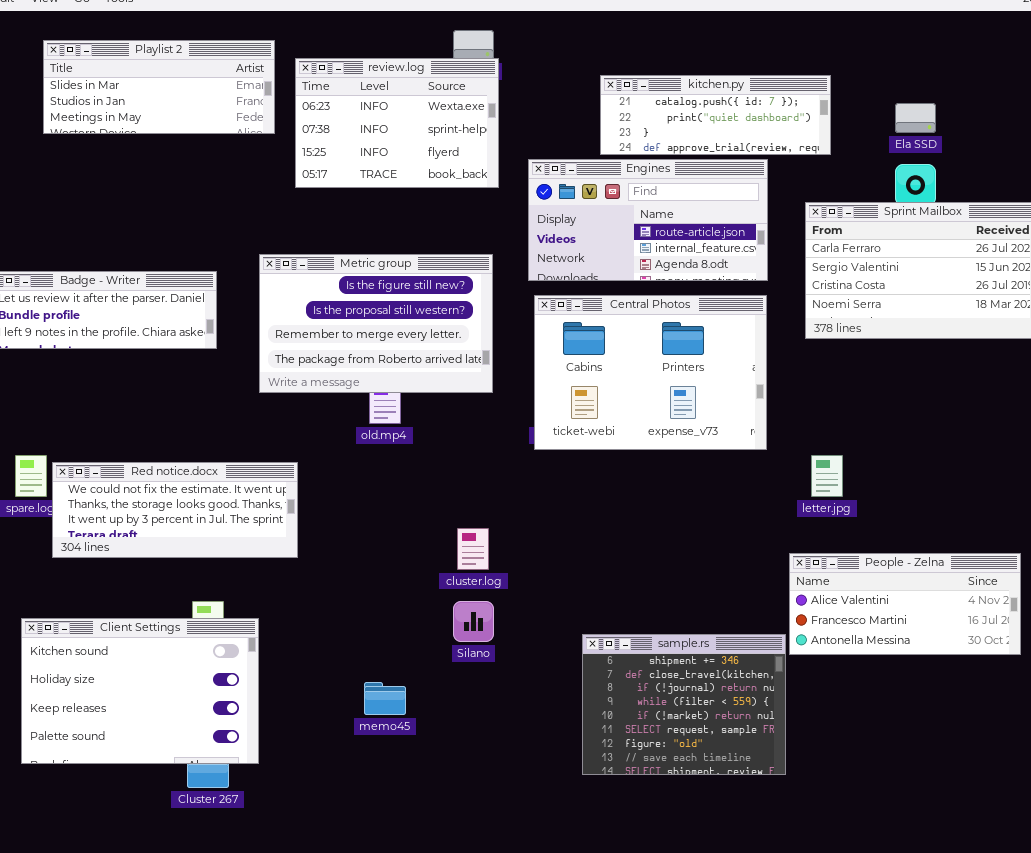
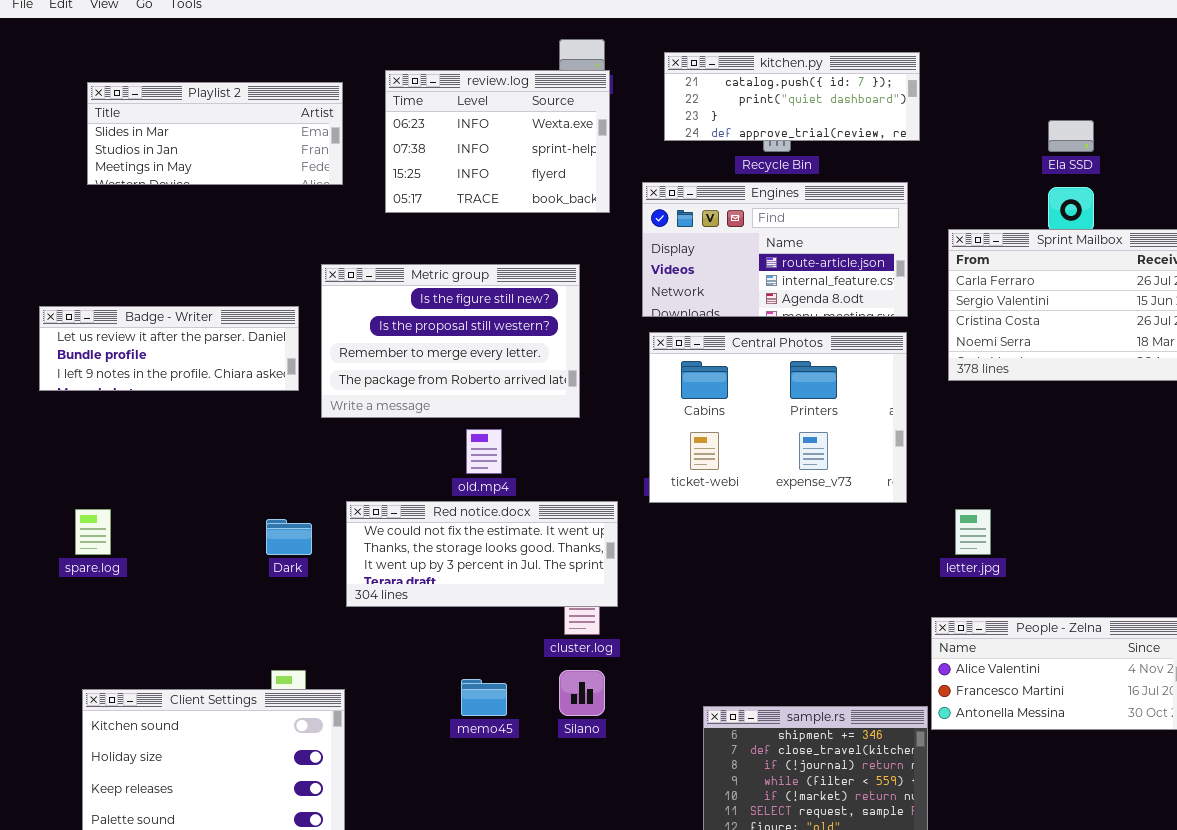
Playlist 2: [43,40,275,134] -> [87,82,343,185], moved
kitchen.py: [600,75,831,155] -> [664,52,920,141], moved
Metric group: [259,254,493,393] -> [321,264,580,418], moved
Red notice.docx: [52,462,298,558] -> [346,501,618,607], moved
memo45: [364,682,406,715] -> [461,679,507,716], moved

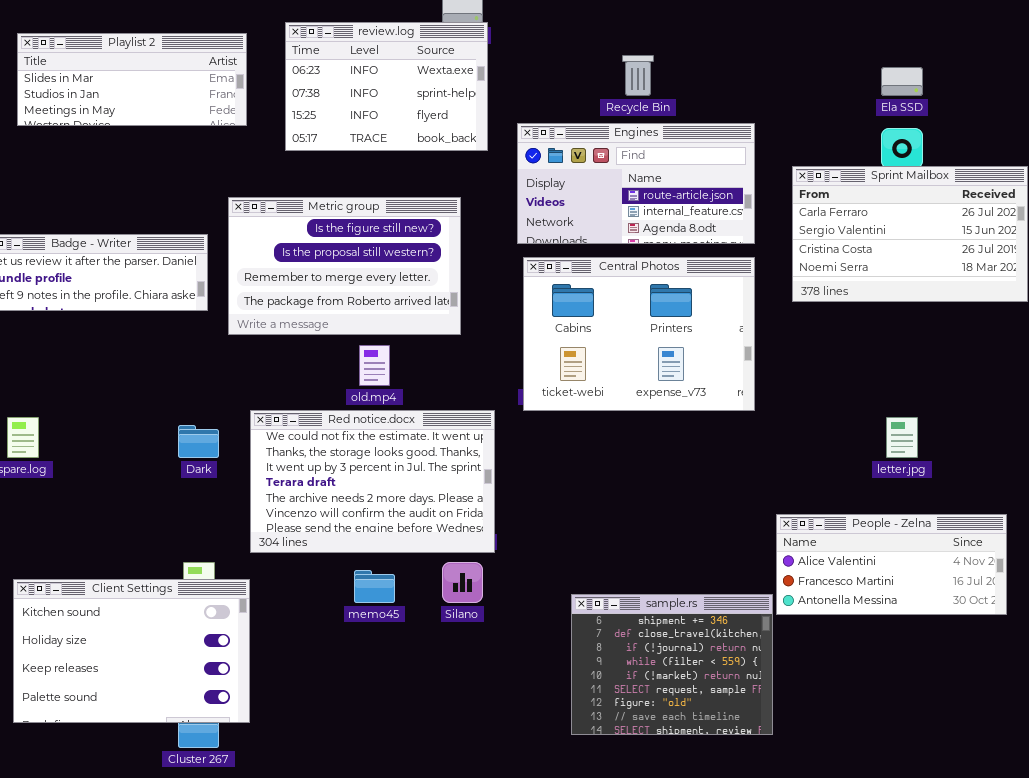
kitchen.py: [664,52,920,141] -> none, closed
Red notice.docx: [346,501,618,607] -> [250,410,495,553], resized
letter.jpg: [955,509,991,555] -> [886,417,918,458], moved

